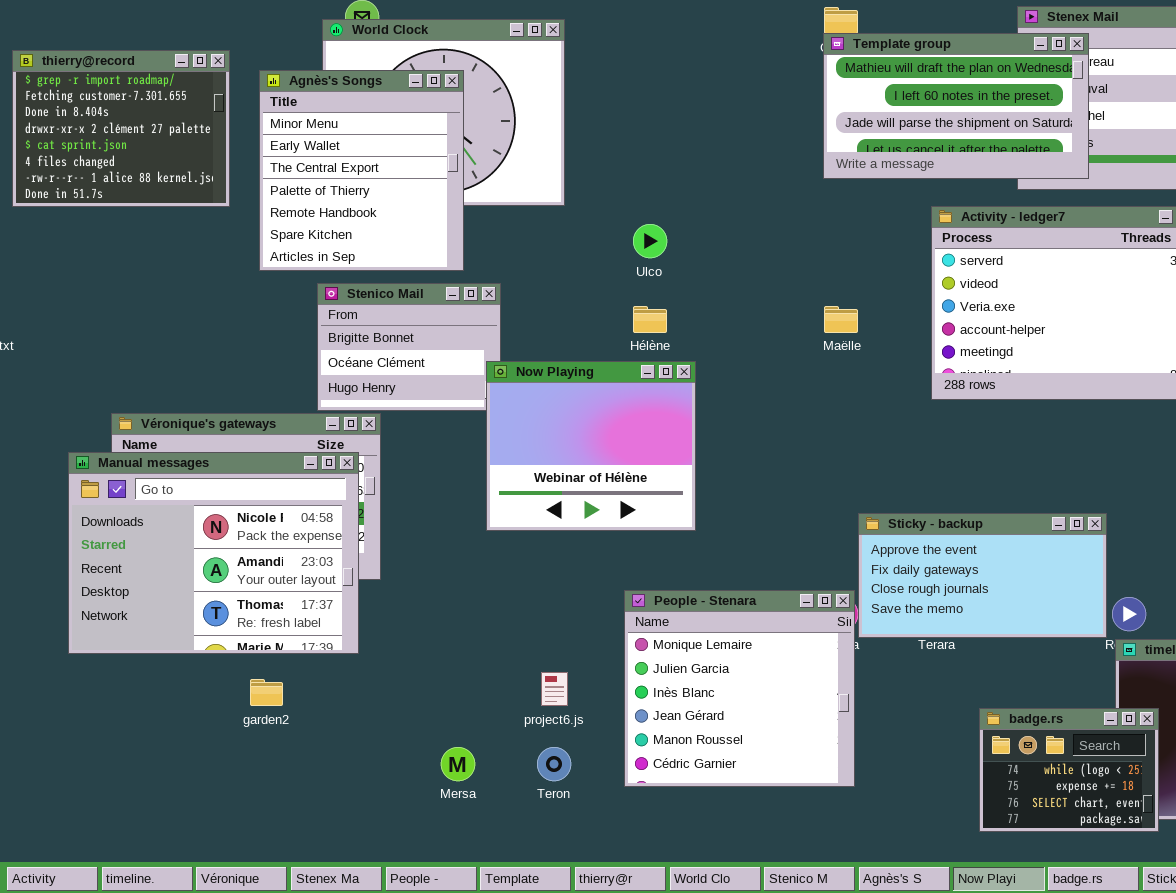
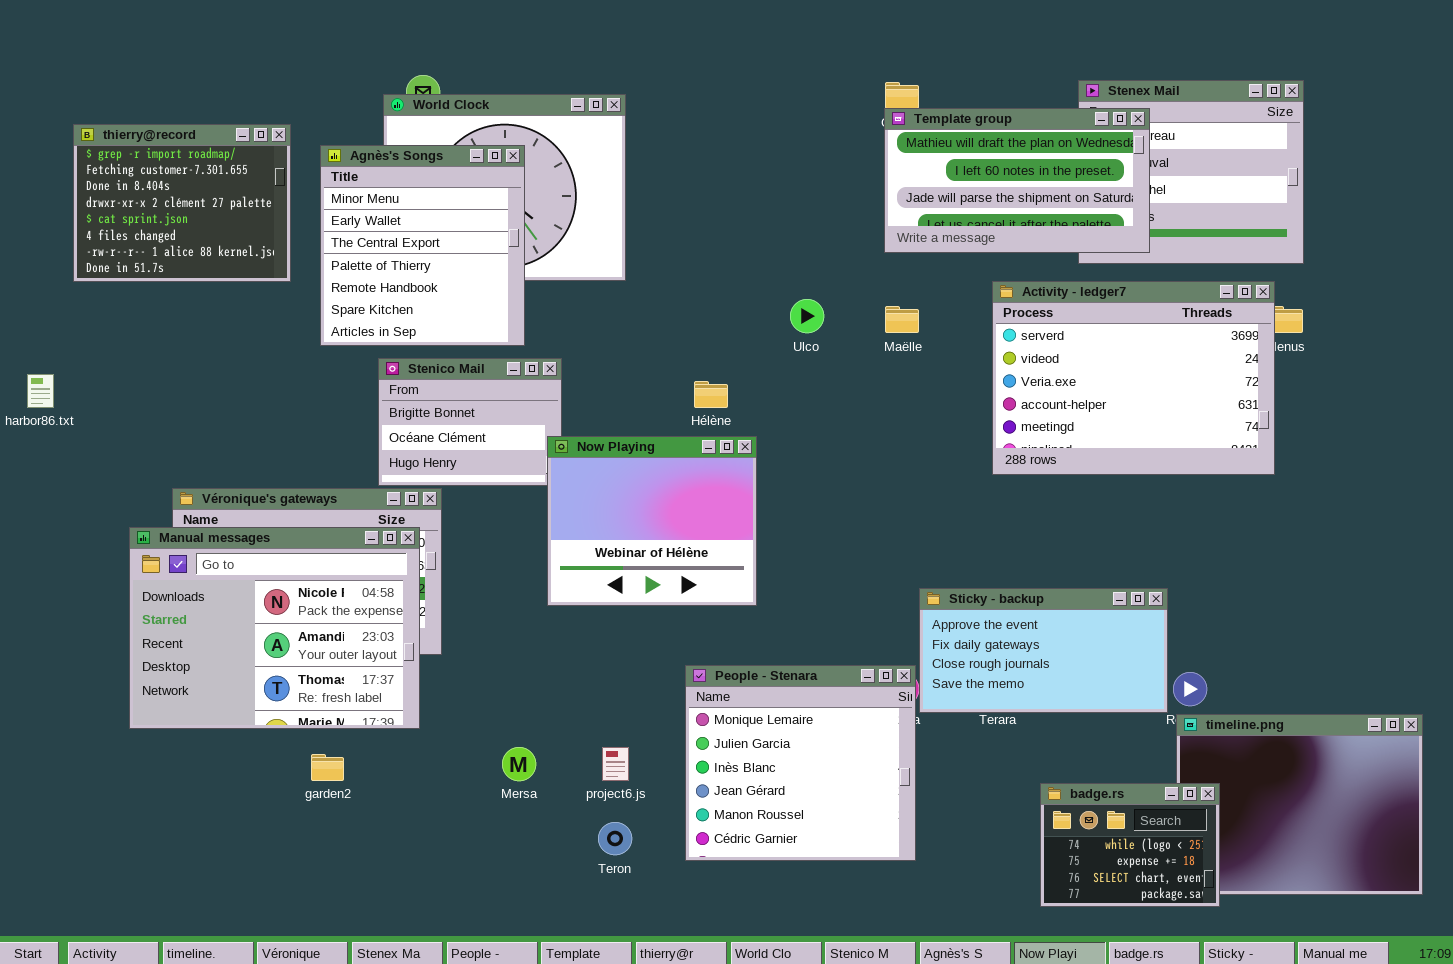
Ulco: [633,224,667,258] -> [790,299,824,333], moved
Maëlle: [824,306,858,333] -> [885,306,919,333], moved
Mersa: [441,747,475,781] -> [502,747,536,781], moved

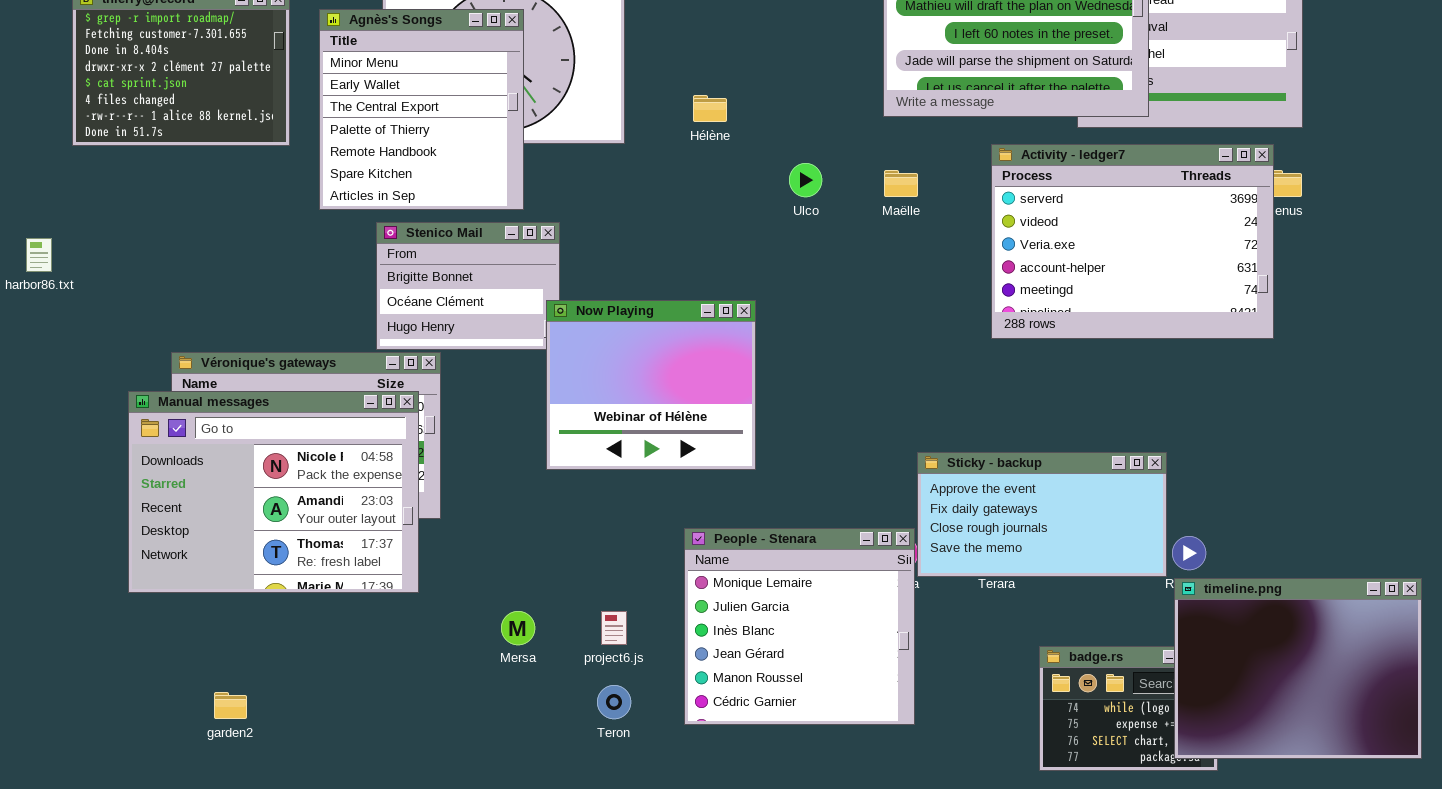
Hélène: [694,381,728,408] -> [693,95,727,122], moved
timeline.png: [1176,714,1423,895] -> [1174,578,1422,759], raised
garden2: [311,754,344,781] -> [214,692,247,719], moved

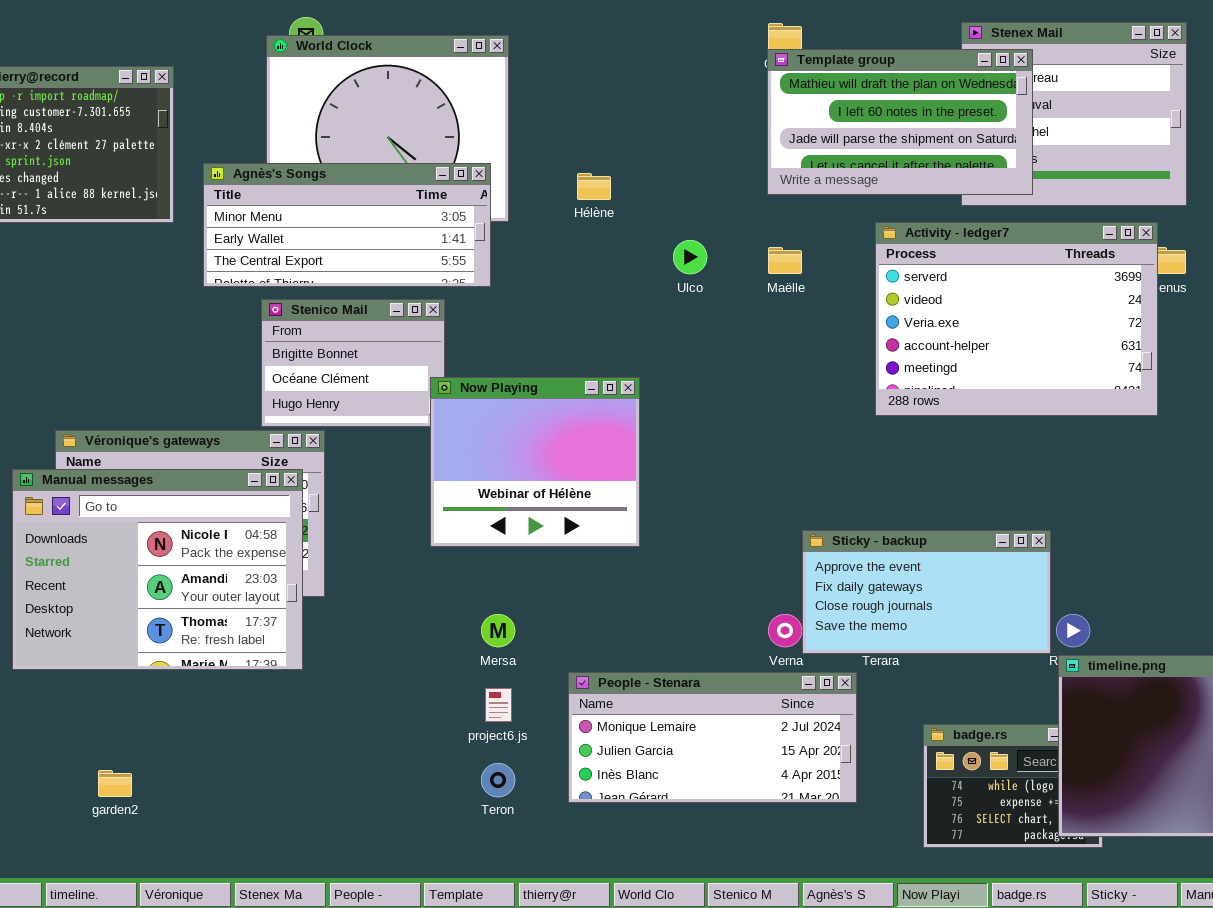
Agnès's Songs: [319,9,524,210] -> [203,163,491,287], resized
People - Stenara: [684,528,915,725] -> [568,672,857,803], resized
Mersa: [501,611,535,645] -> [481,614,515,647], moved

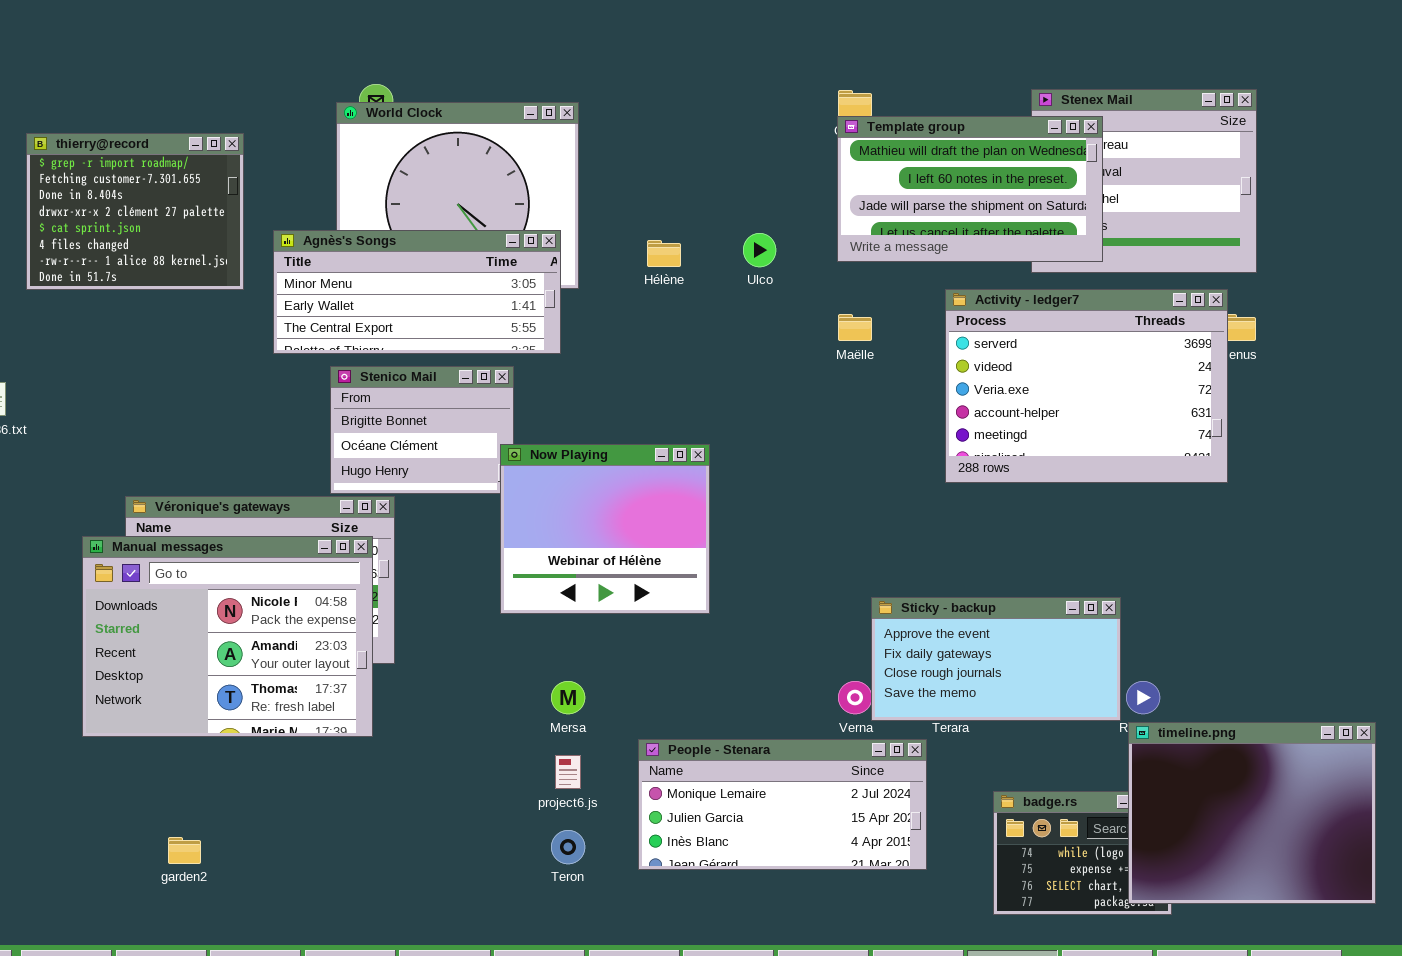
Ulco: [673,240,707,274] -> [743,233,776,267], moved

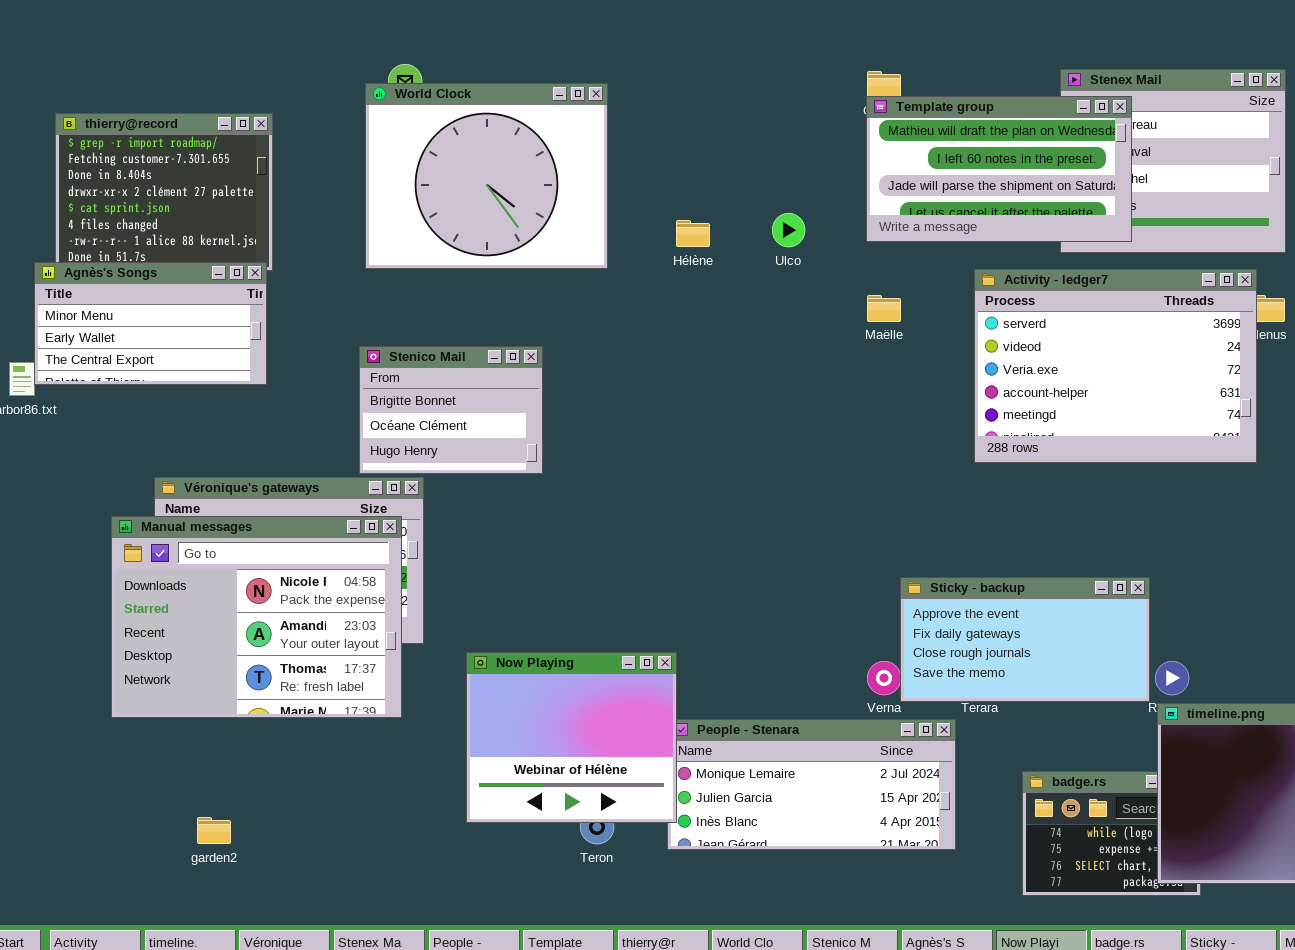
Agnès's Songs: [273,230,561,354] -> [34,262,267,385], moved, resized
Now Playing: [500,444,710,614] -> [466,652,677,823], moved

